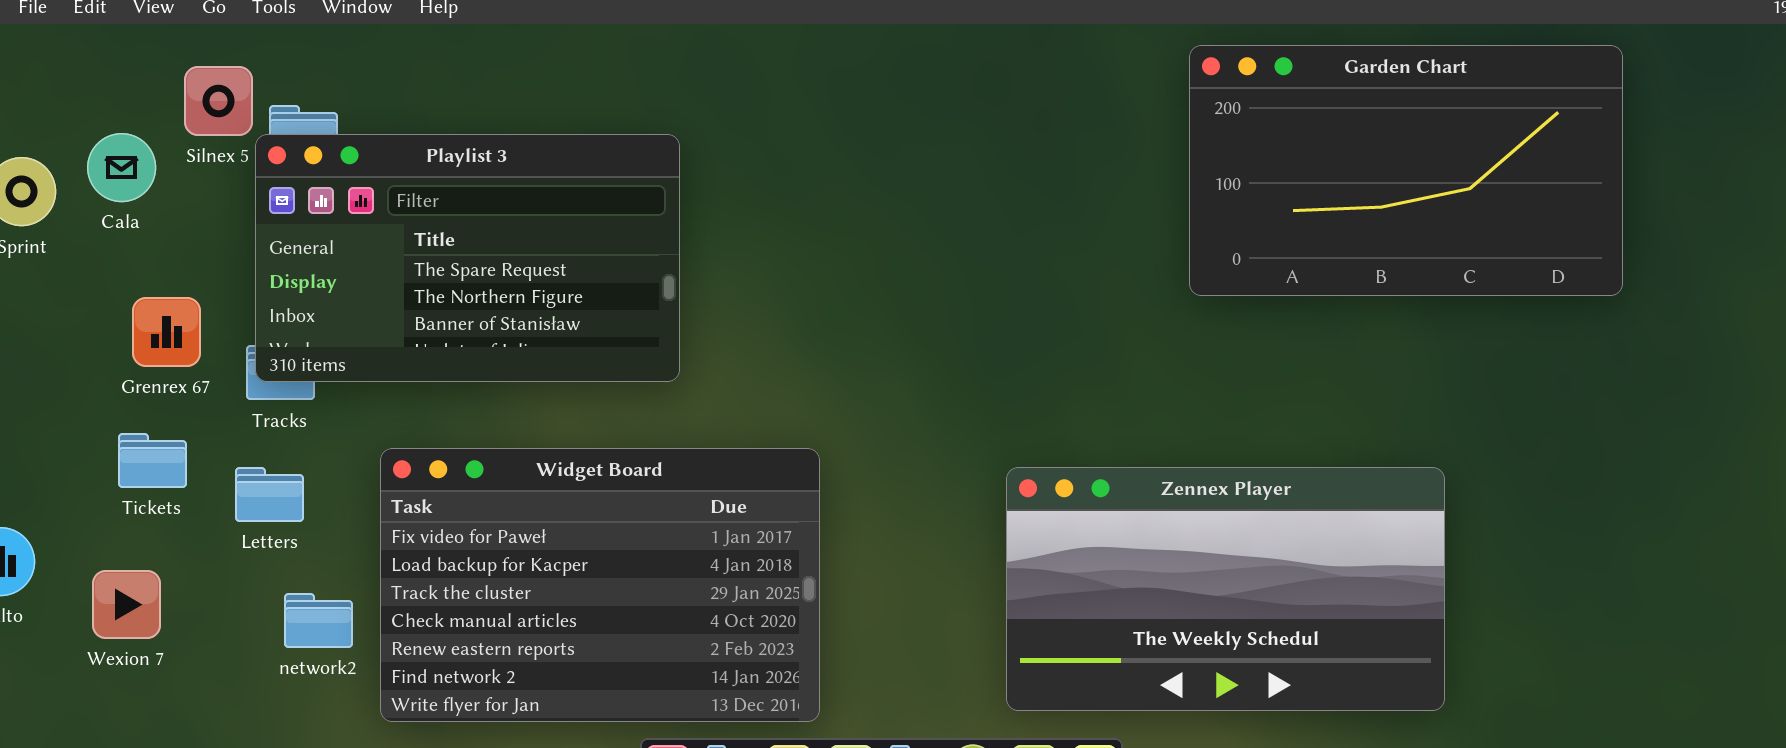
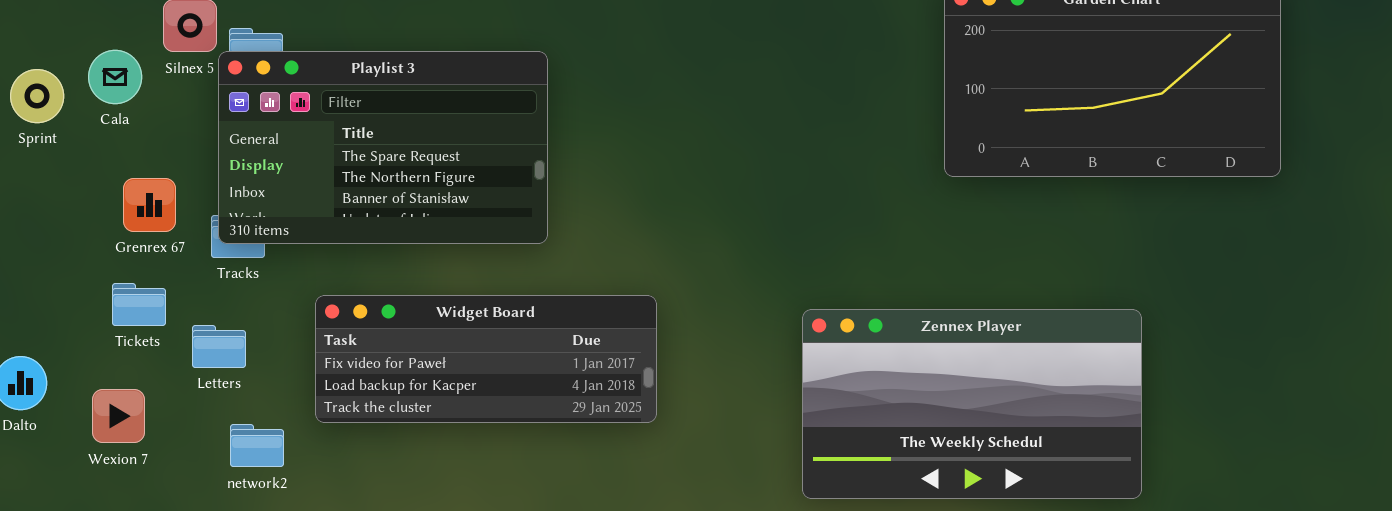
Widget Board: [380,448,820,722] -> [315,295,657,423], resized
Letters: [235,467,304,522] -> [192,325,246,368], moved
network2: [284,593,353,648] -> [230,424,284,467], moved

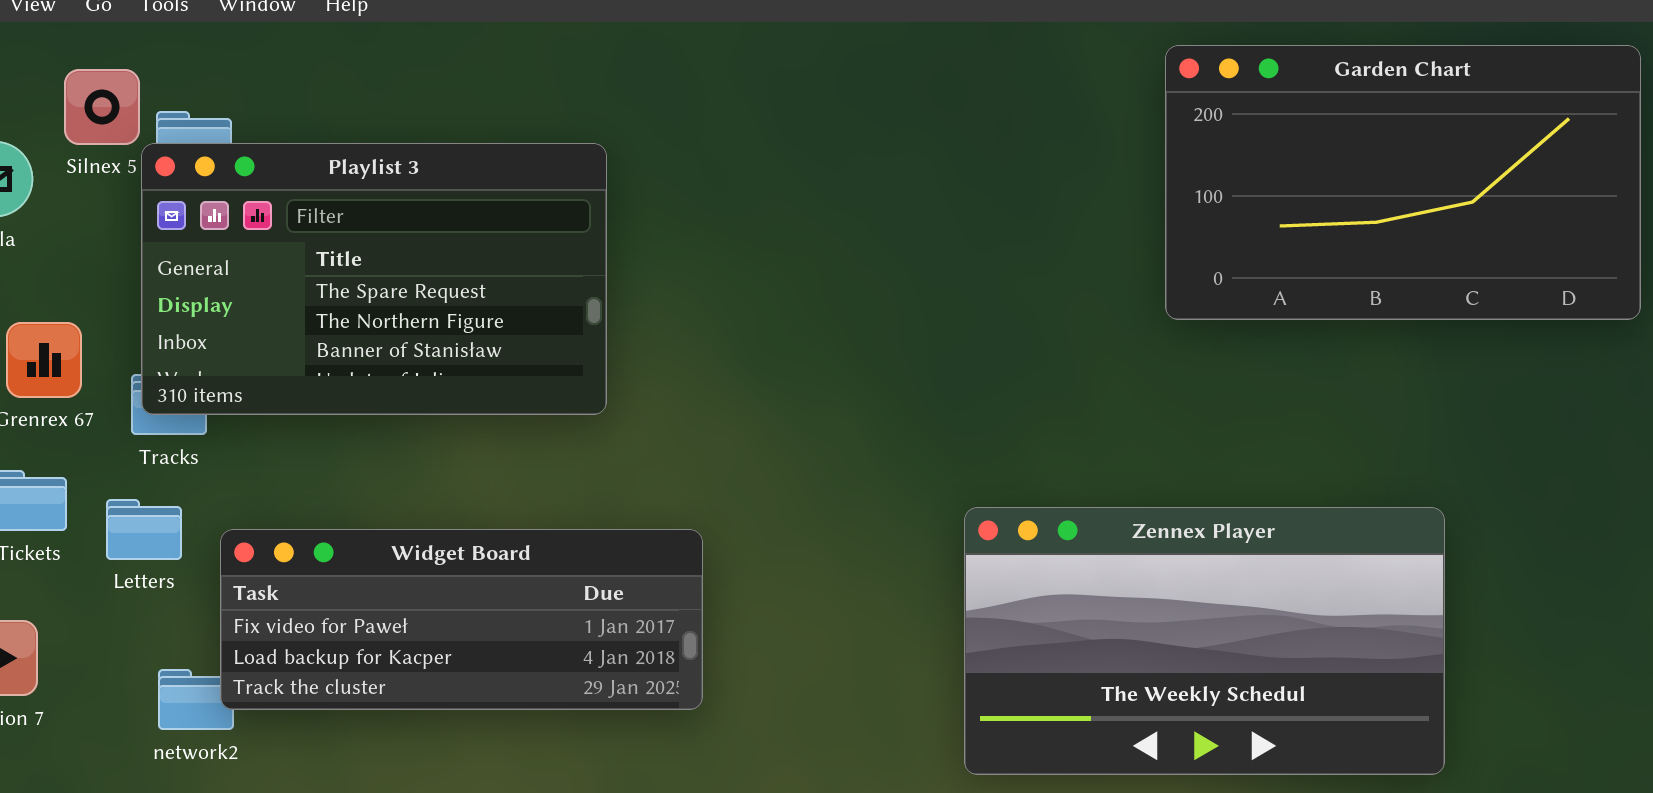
Widget Board: [315,295,657,423] -> [220,529,703,710], moved
Letters: [192,325,246,368] -> [106,499,182,560], moved

